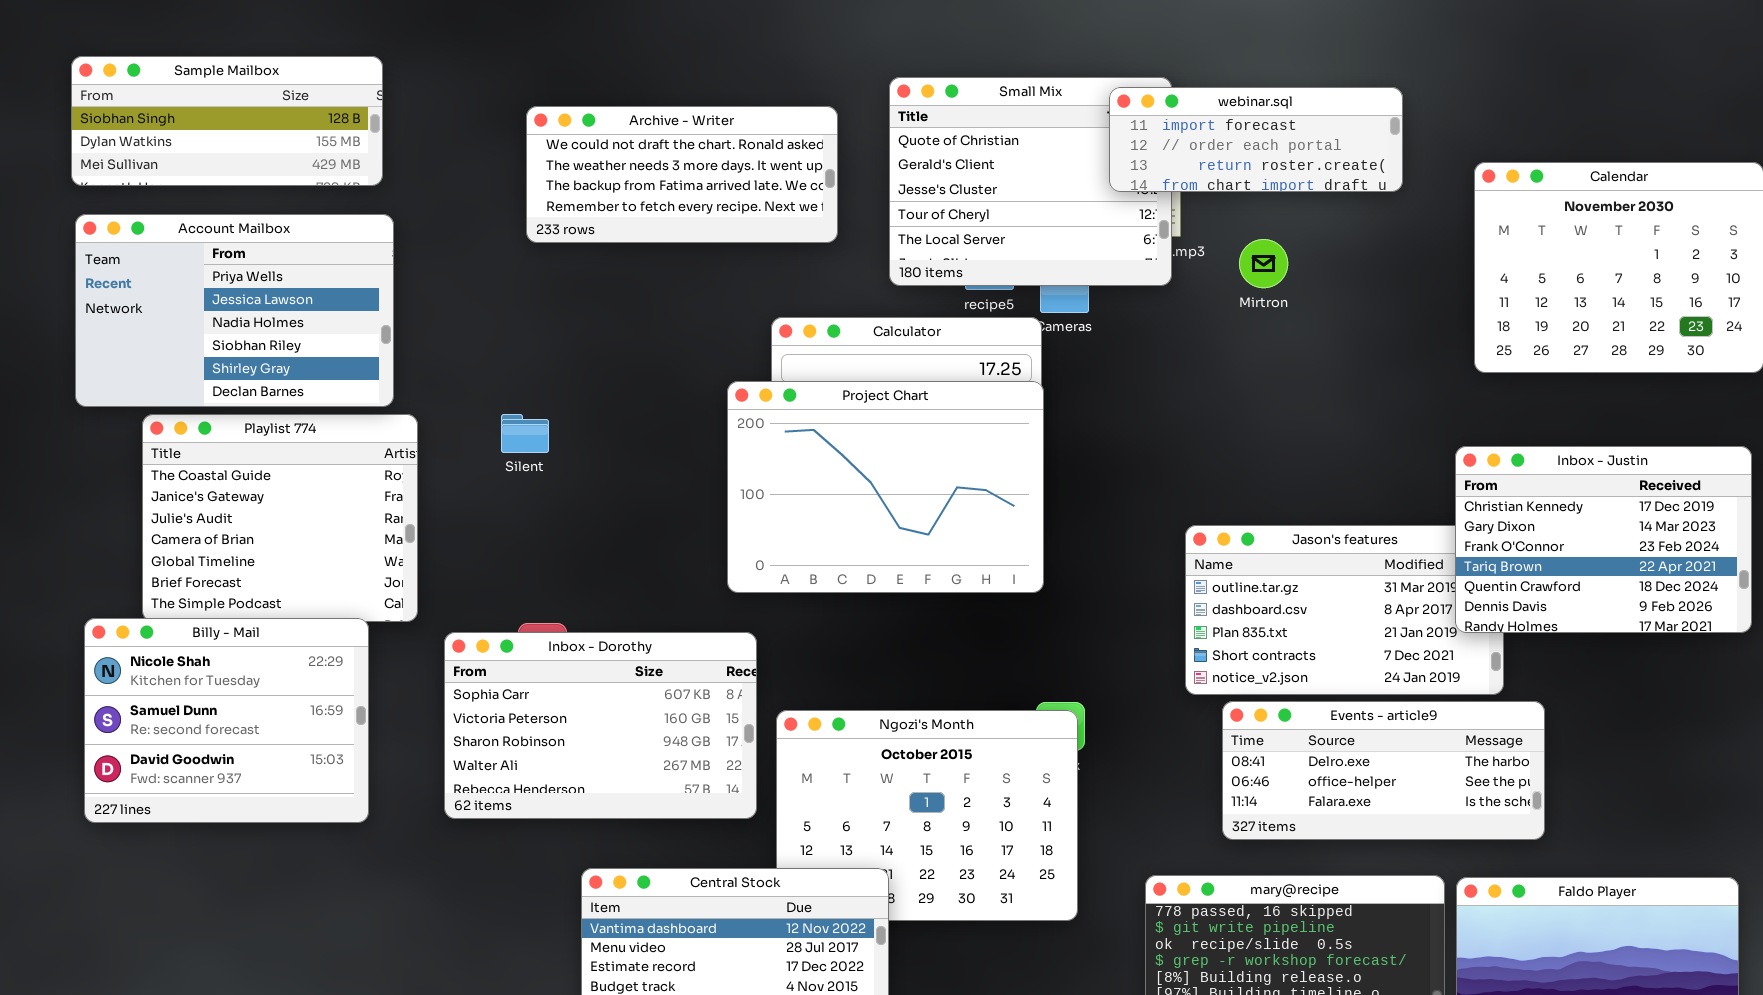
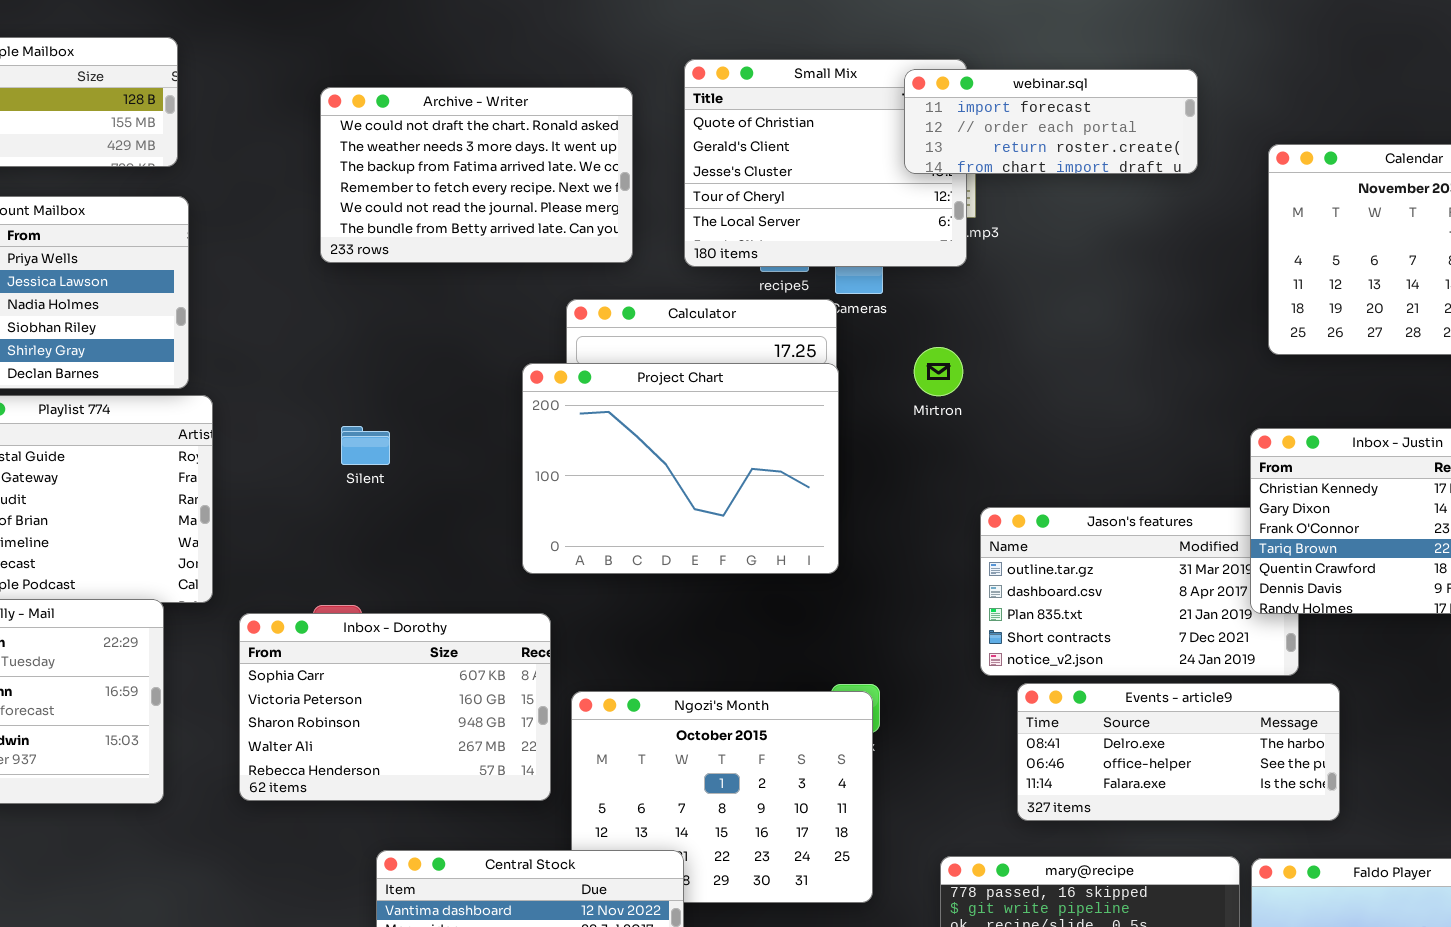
Archive - Writer: [526,106,838,243] -> [320,87,633,263], resized
Mirtron: [1239,239,1288,288] -> [914,347,963,396], moved
Silent: [501,414,549,453] -> [341,426,390,465], moved

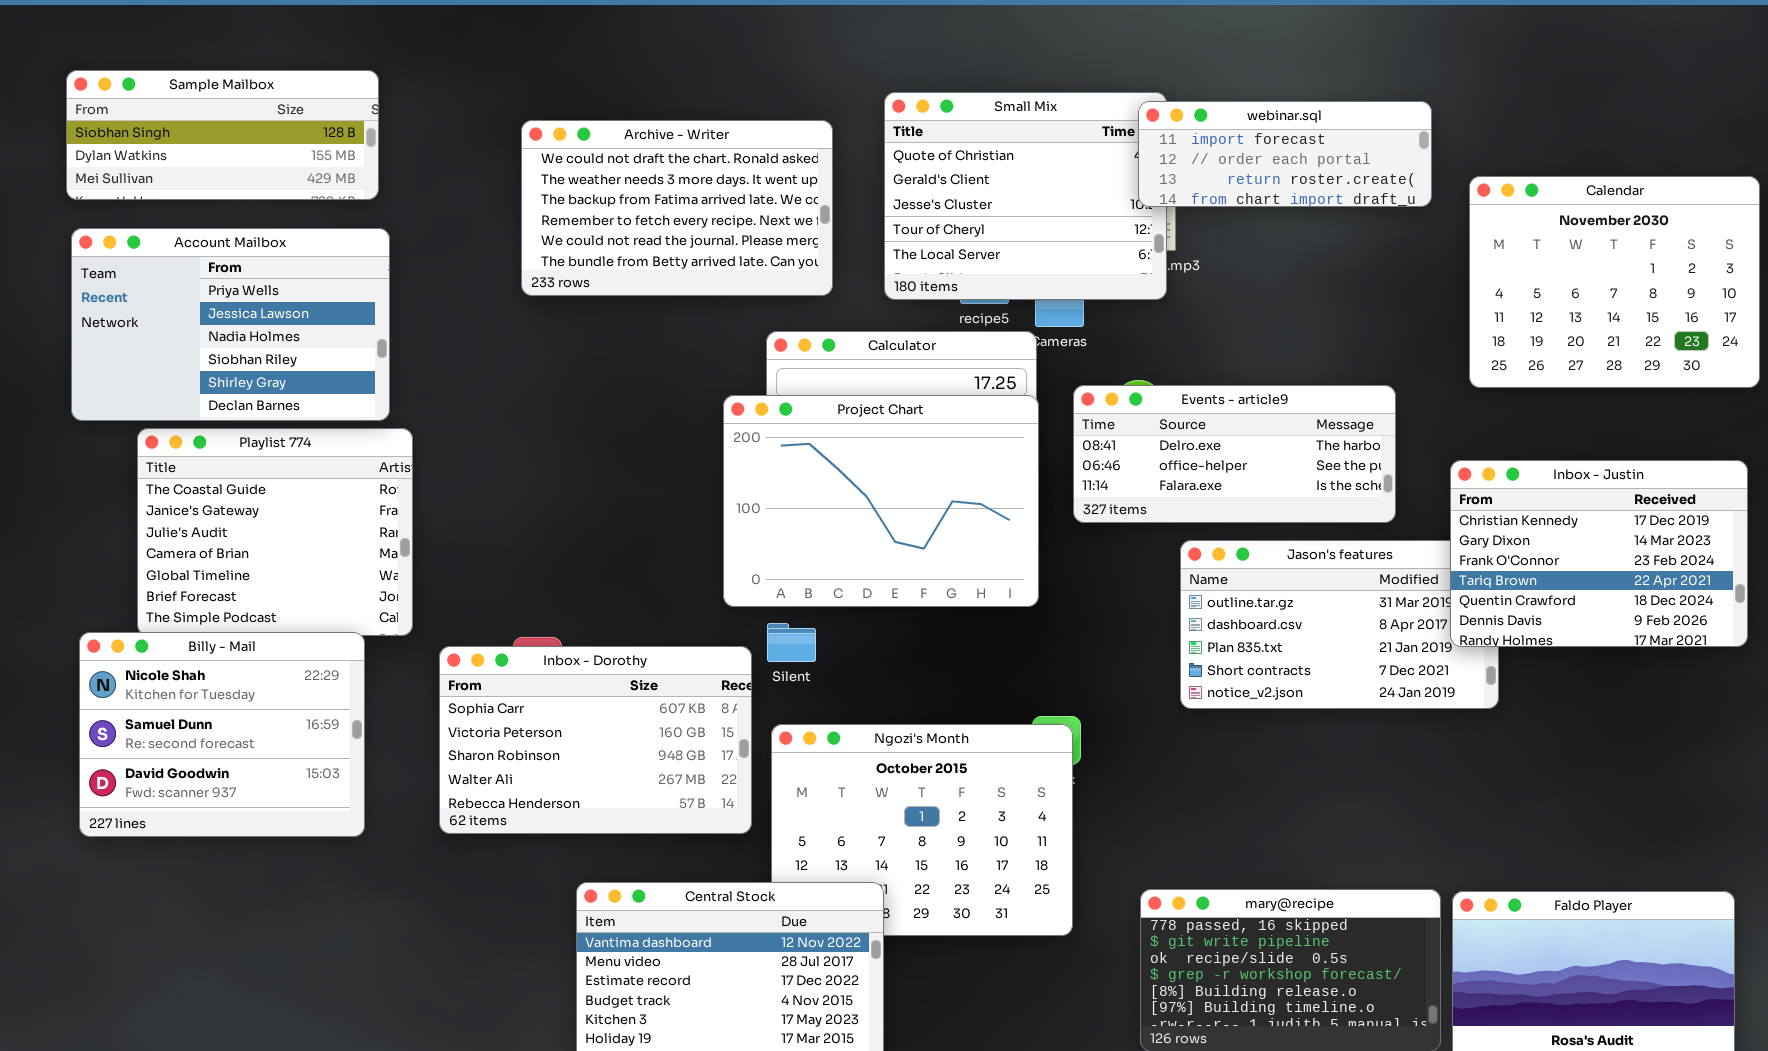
webinar.sql: [904,69,1198,174] -> [1138,101,1432,207], moved
Silent: [341,426,390,465] -> [767,623,816,662], moved
Events - article9: [1017,683,1340,821] -> [1073,385,1396,523], moved

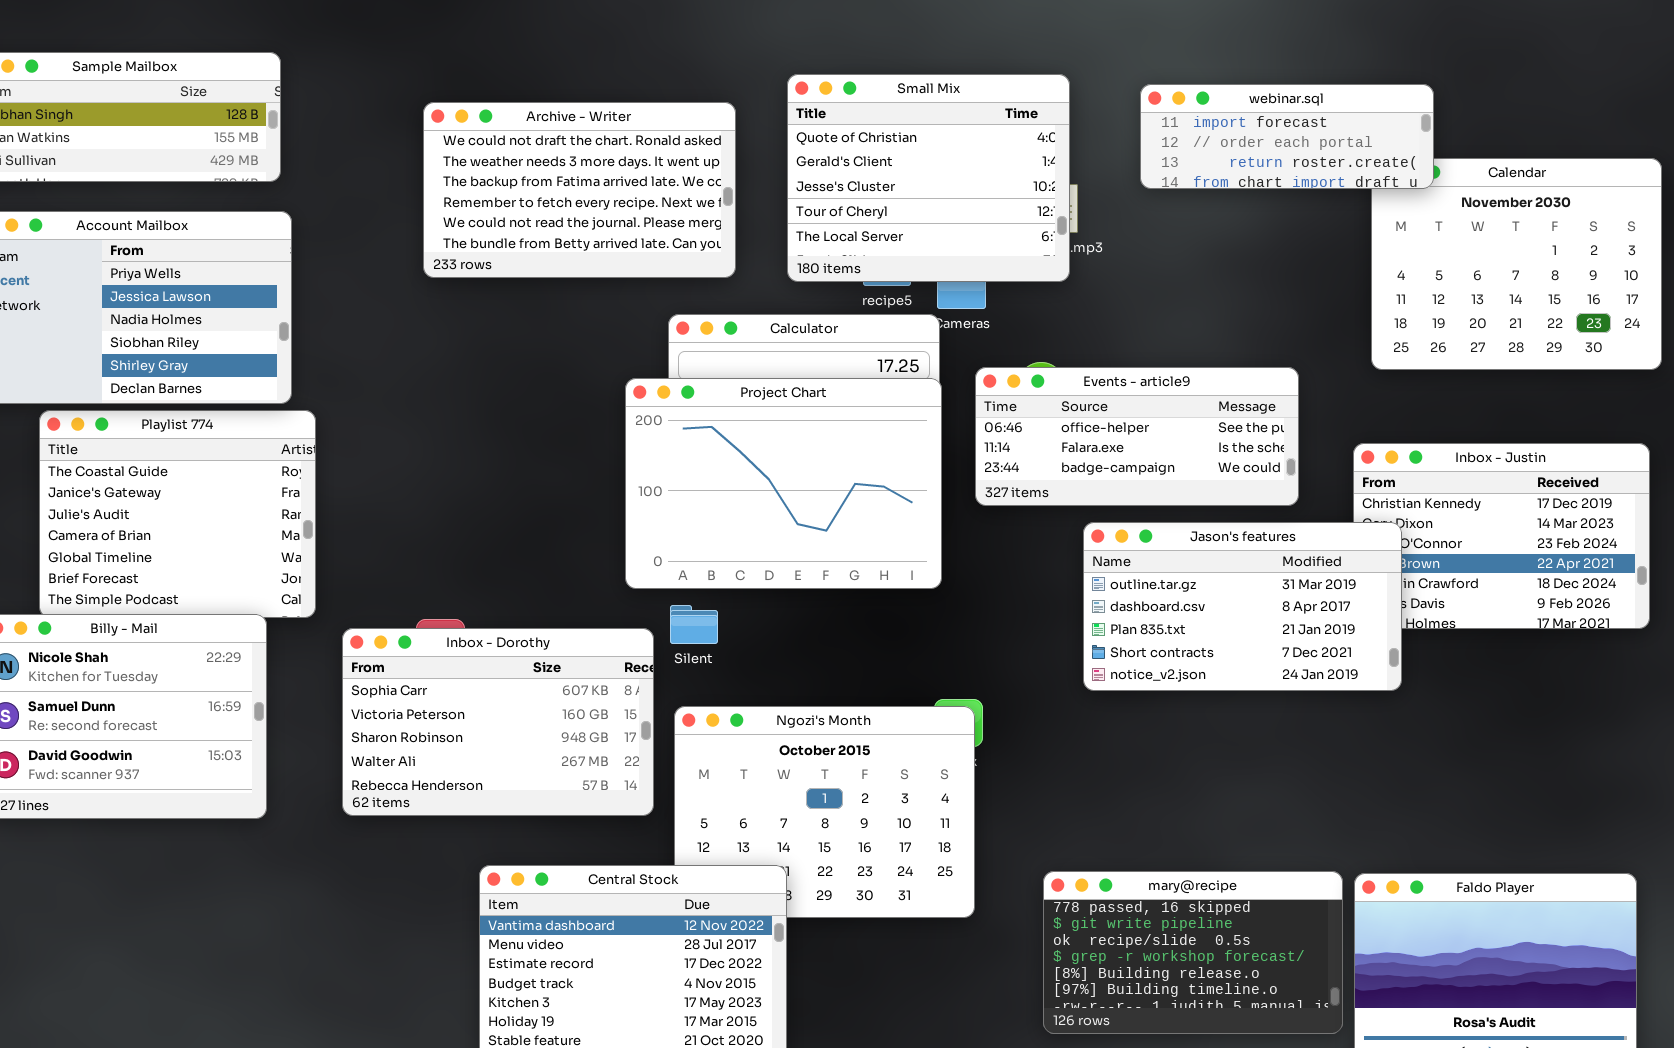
webinar.sql: [1138,101,1432,207] -> [1140,84,1434,189], moved
Events - article9: [1073,385,1396,523] -> [975,367,1299,506], scrolled down 1 row
Jason's features: [1180,540,1499,709] -> [1083,522,1402,691], raised

